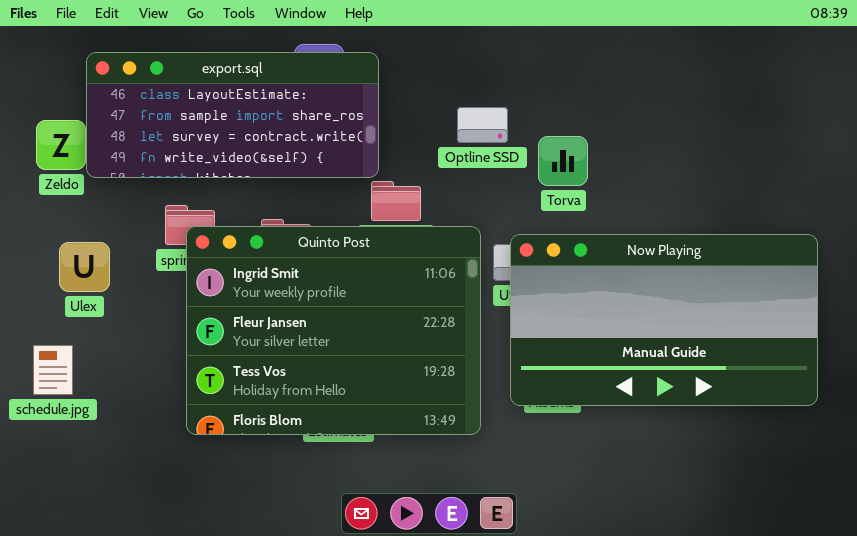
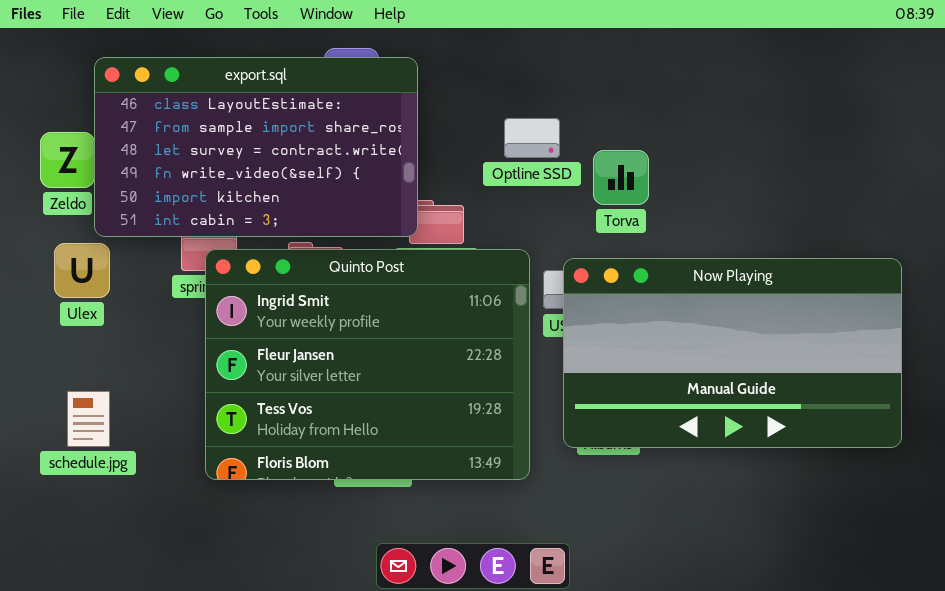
export.sql: [86,52,379,178] -> [94,57,418,237], resized
Ulex: [59,242,110,292] -> [54,243,110,298], moved
schedule.jpg: [33,345,73,395] -> [67,391,110,447], moved

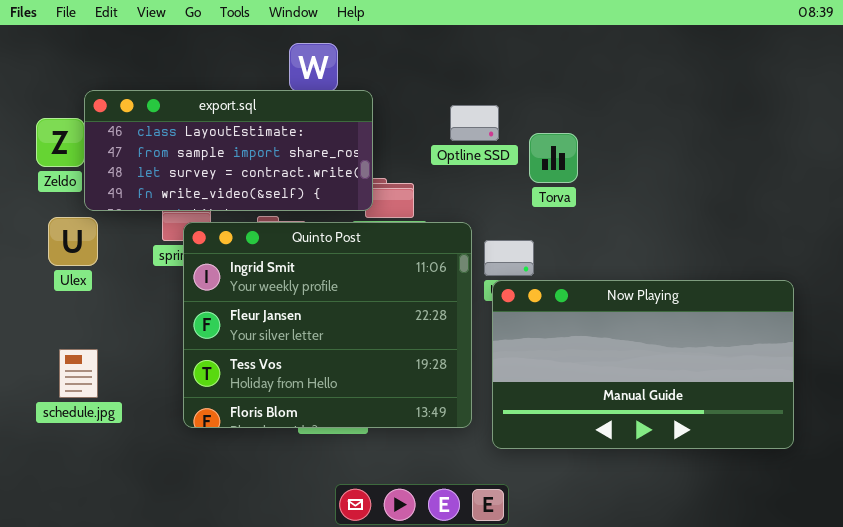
export.sql: [94,57,418,237] -> [84,90,373,211], resized
Now Playing: [563,258,902,448] -> [492,280,794,449], moved

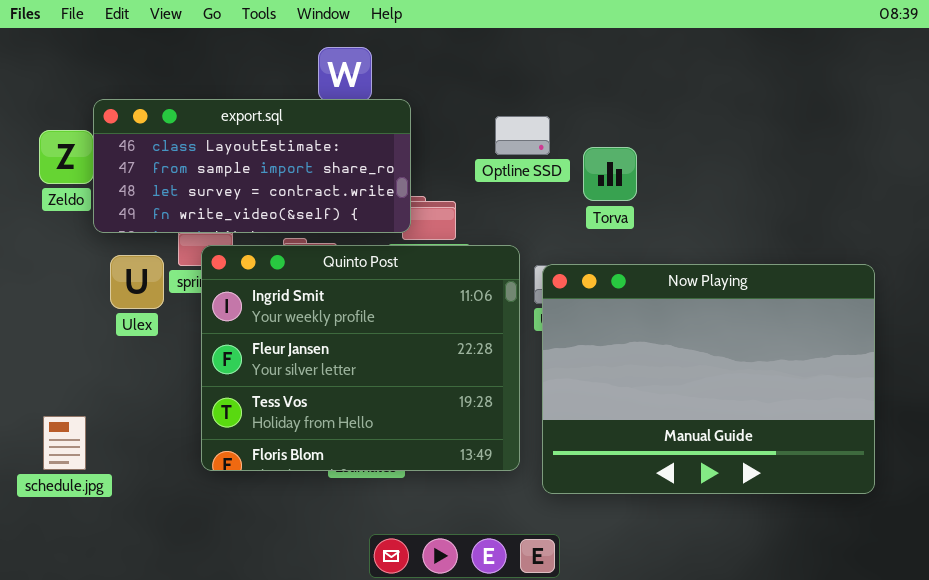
Ulex: [48,217,98,266] -> [110,255,164,309], moved
Now Playing: [492,280,794,449] -> [542,264,875,494], resized
schedule.jpg: [59,349,98,398] -> [43,416,86,470], moved

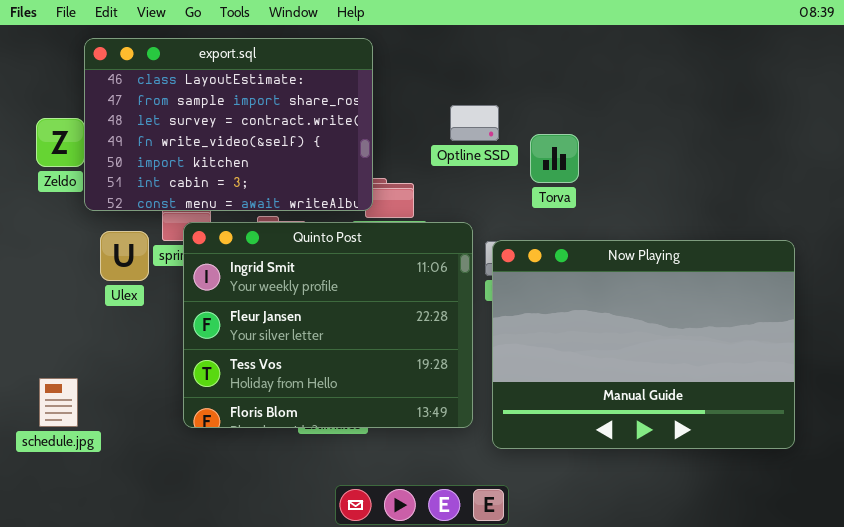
export.sql: [93,99,411,233] -> [84,38,373,211], resized

